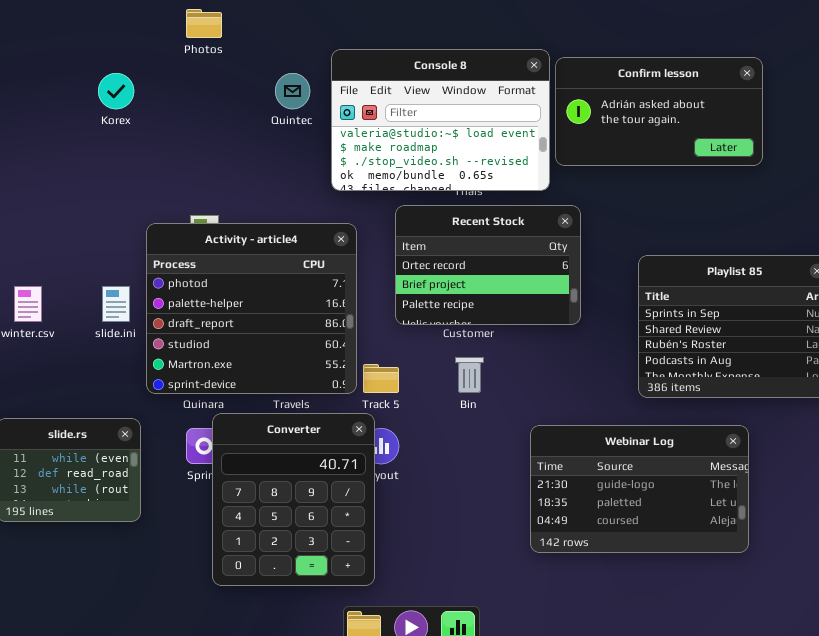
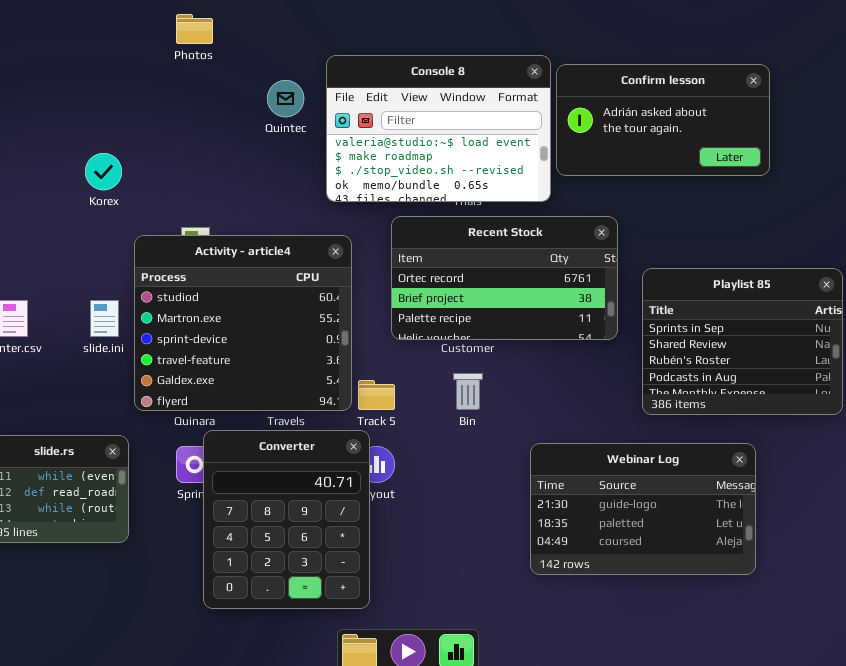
Korex: [98,73,134,109] -> [85,153,122,190], moved
Recent Stock: [395,205,581,325] -> [391,216,618,340], resized
Activity - article4: [146,223,357,394] -> [134,235,352,411], scrolled down 3 rows

